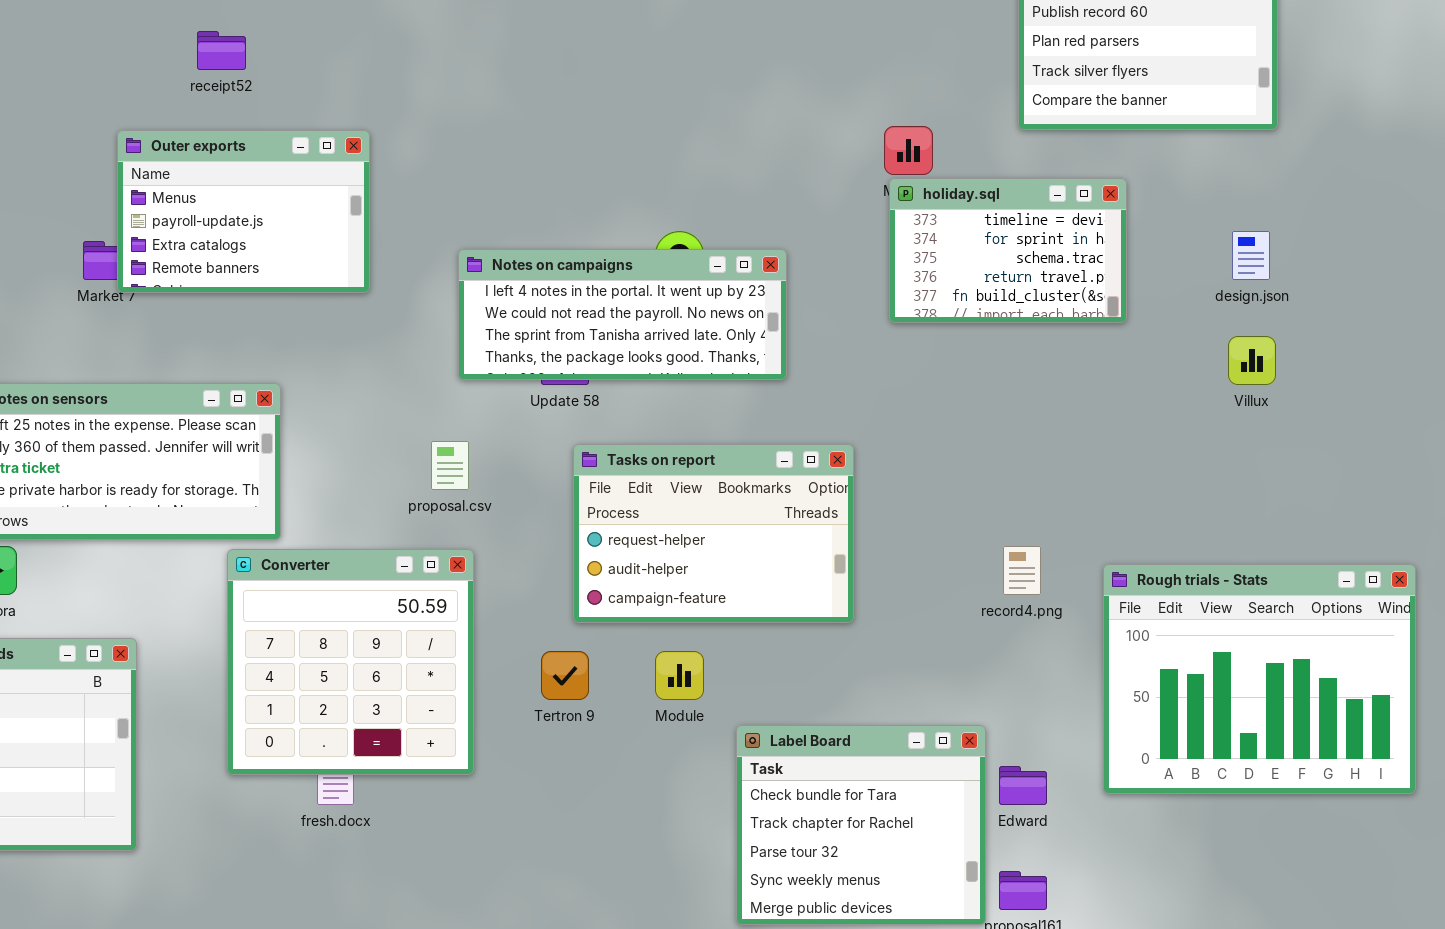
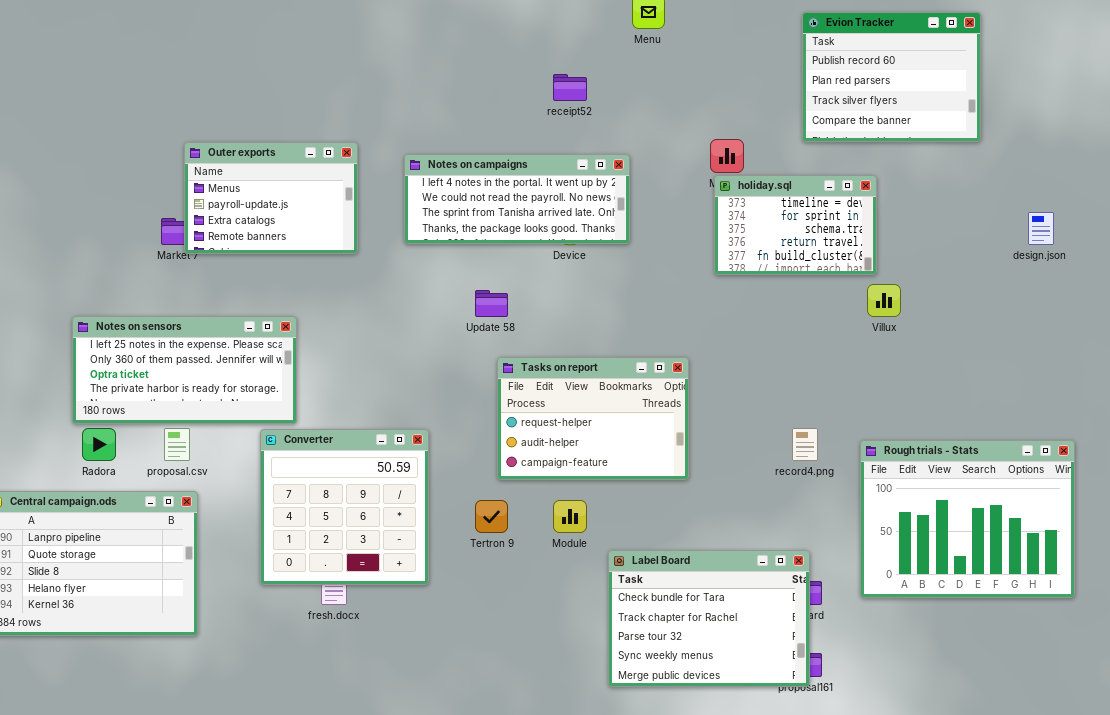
receipt52: [197,31,246,70] -> [553,74,587,101], moved
design.json: [1232,231,1270,280] -> [1028,212,1054,245], moved
Notes on campaigns: [458,249,787,380] -> [404,154,630,244], moved
Villux: [1228,336,1276,385] -> [867,284,901,317], moved
proposal.csv: [431,441,469,490] -> [164,428,190,461], moved
Label Board: [736,725,986,925] -> [608,550,810,687], resized

